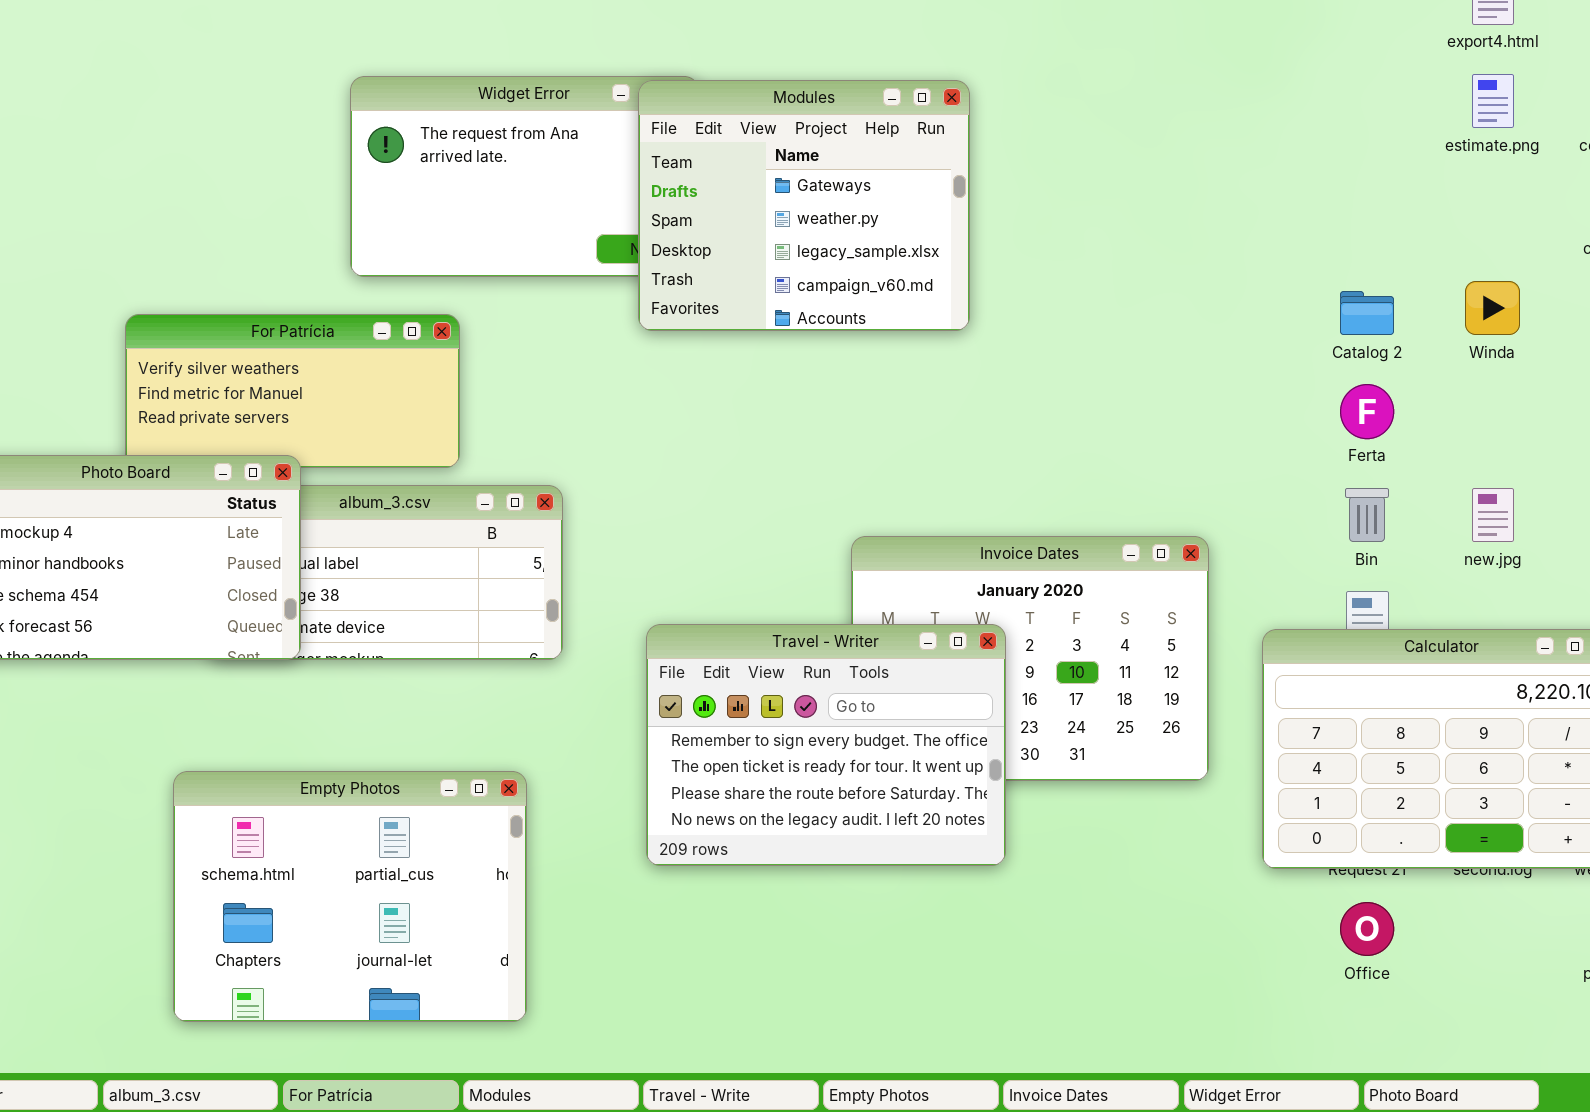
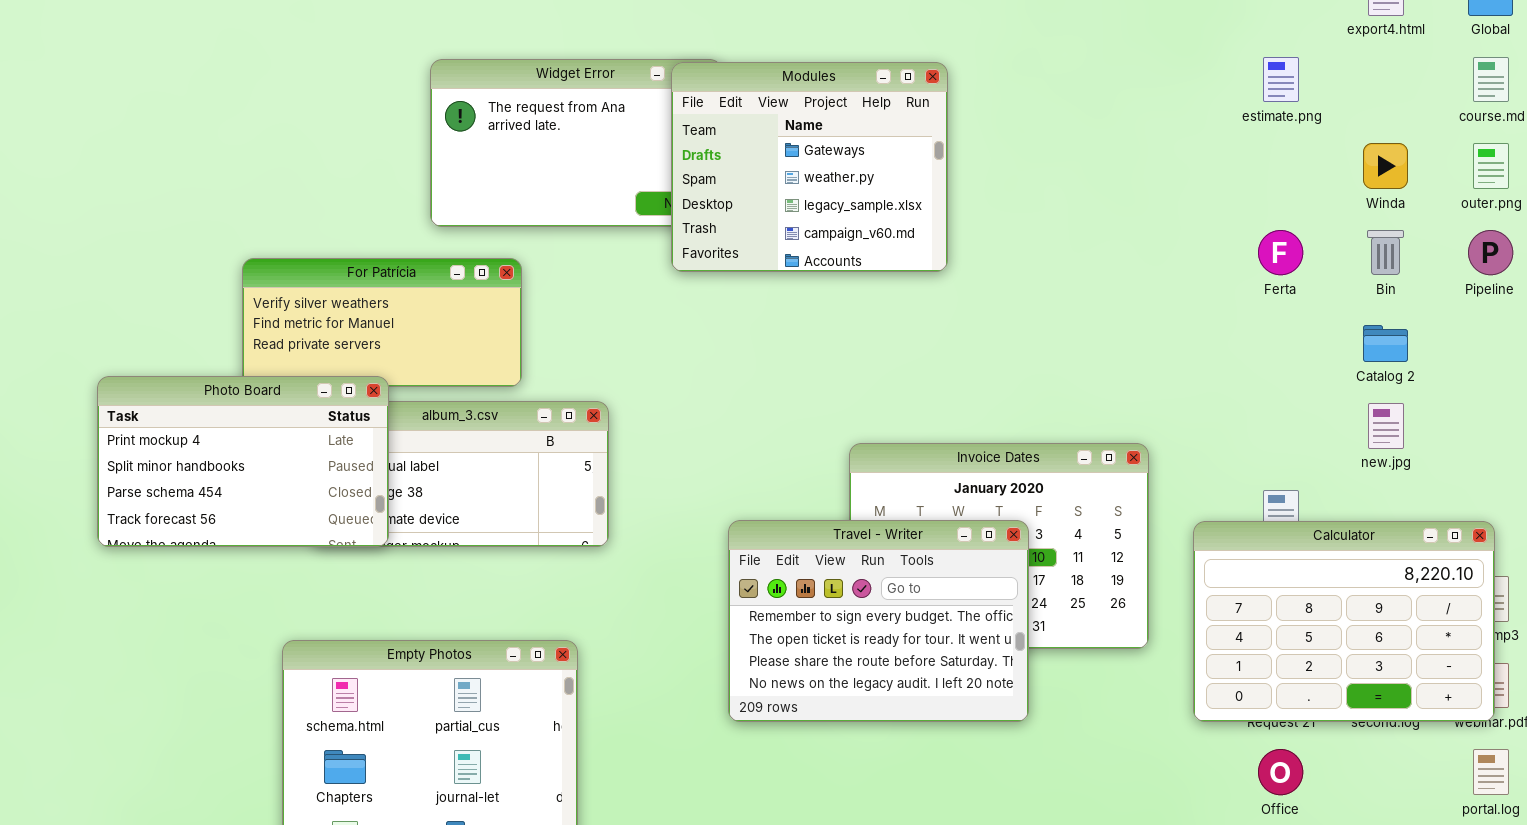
estimate.png: [1472,74,1514,128] -> [1263,57,1299,102], moved
Winda: [1465,281,1520,335] -> [1363,143,1408,189], moved
Catalog 2: [1340,291,1394,335] -> [1363,325,1408,362], moved
Ferta: [1340,384,1394,439] -> [1258,230,1303,275], moved
Bin: [1345,488,1389,542] -> [1367,230,1404,275], moved
Travel - Writer: [646,624,1006,866] -> [728,520,1029,722], moved

